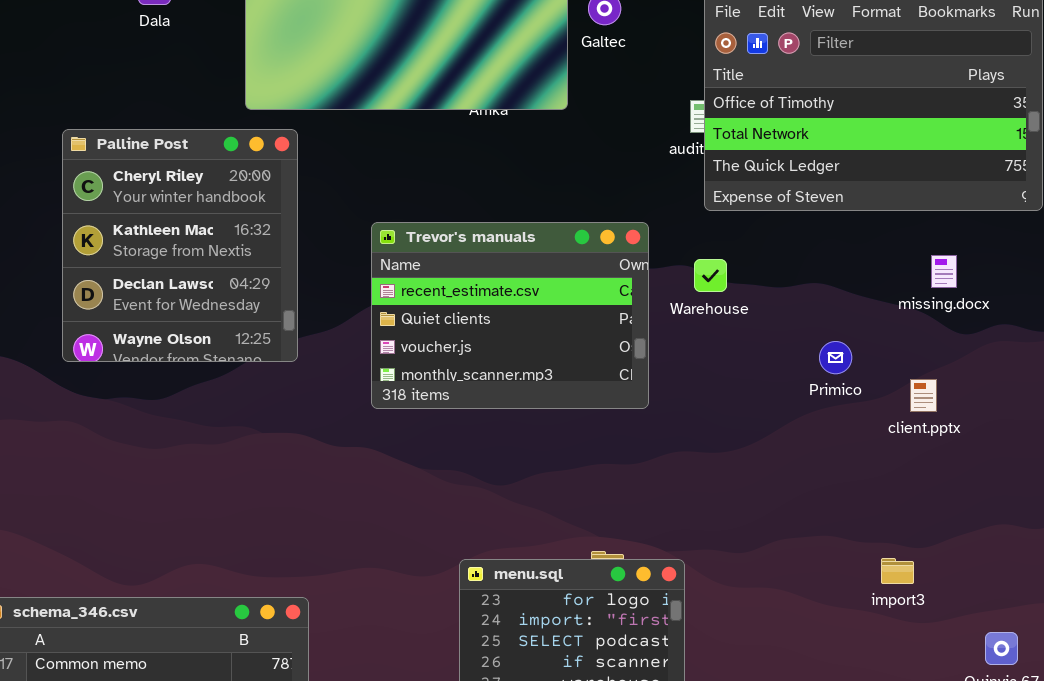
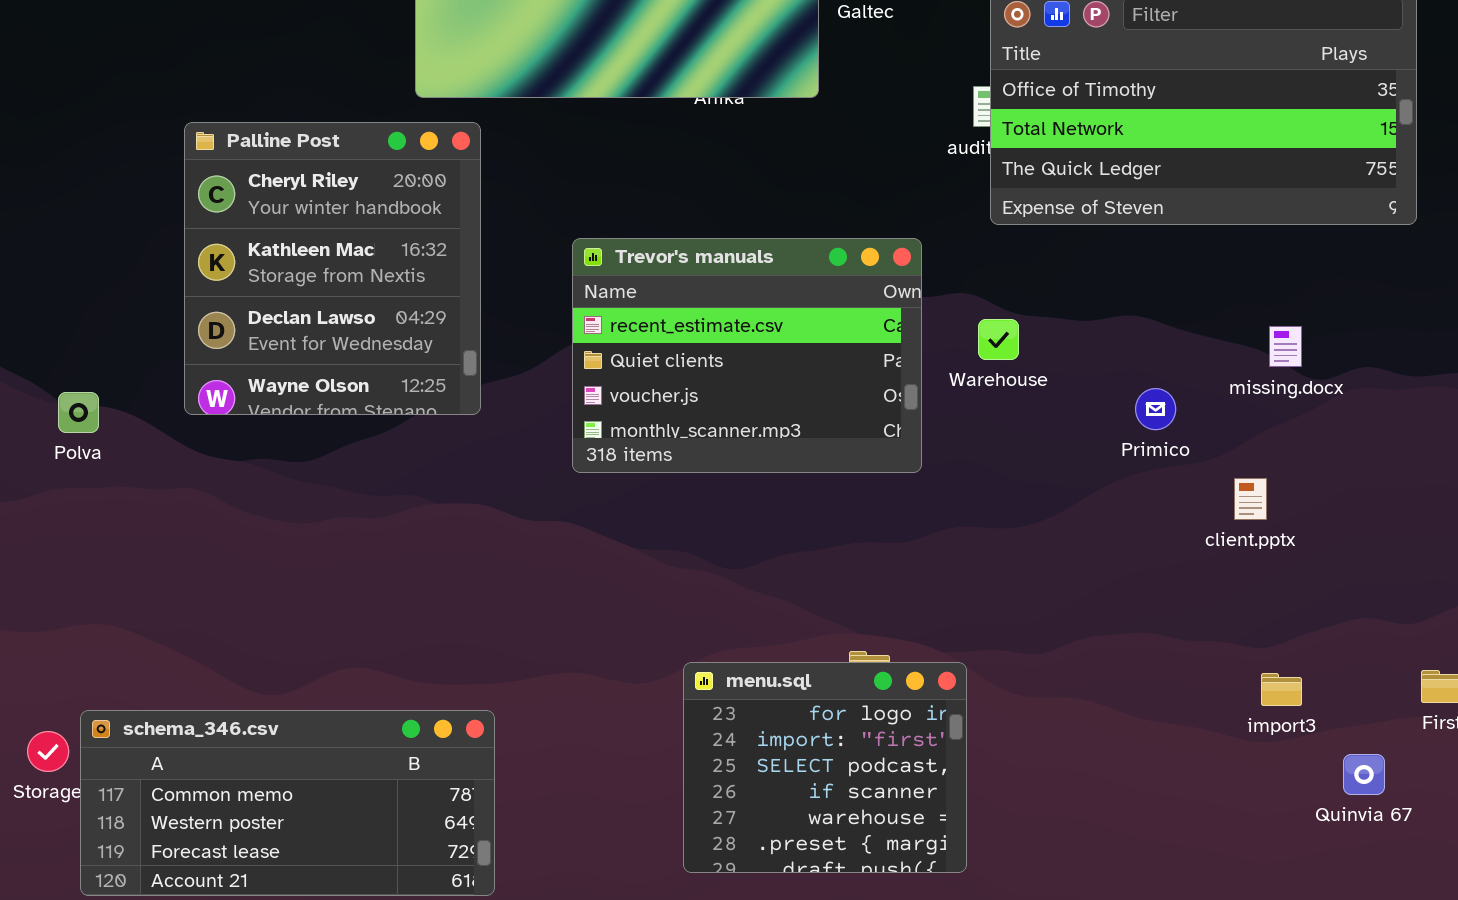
missing.docx: [931,255,957,288] -> [1269,326,1302,367], moved
Warehouse: [694,259,727,292] -> [978,319,1019,360], moved
client.pptx: [910,379,937,412] -> [1234,478,1267,520], moved
import3: [881,558,914,584] -> [1261,673,1302,706], moved

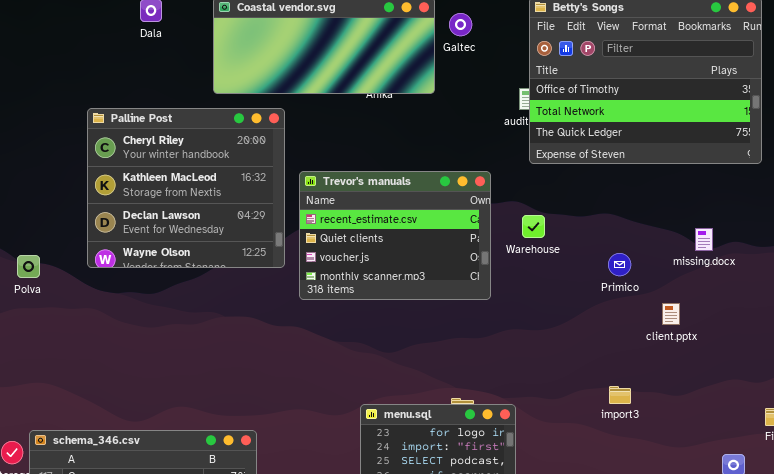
Palline Post: [184,122,481,415] -> [87,108,285,268], resized
missing.docx: [1269,326,1302,367] -> [695,228,713,251], moved
import3: [1261,673,1302,706] -> [609,386,631,404], moved

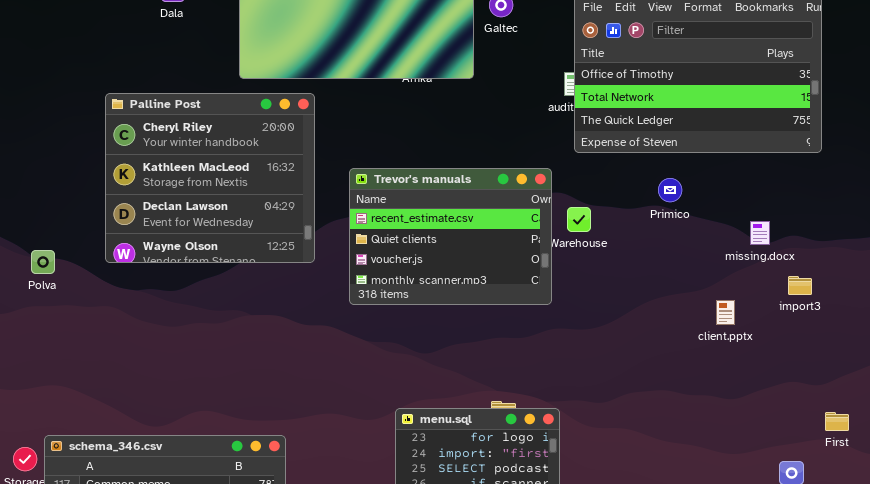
Trevor's manuals: [299,171,491,300] -> [349,168,552,305], moved
Primico: [608,253,631,276] -> [658,178,682,202], moved
import3: [609,386,631,404] -> [788,276,812,295], moved

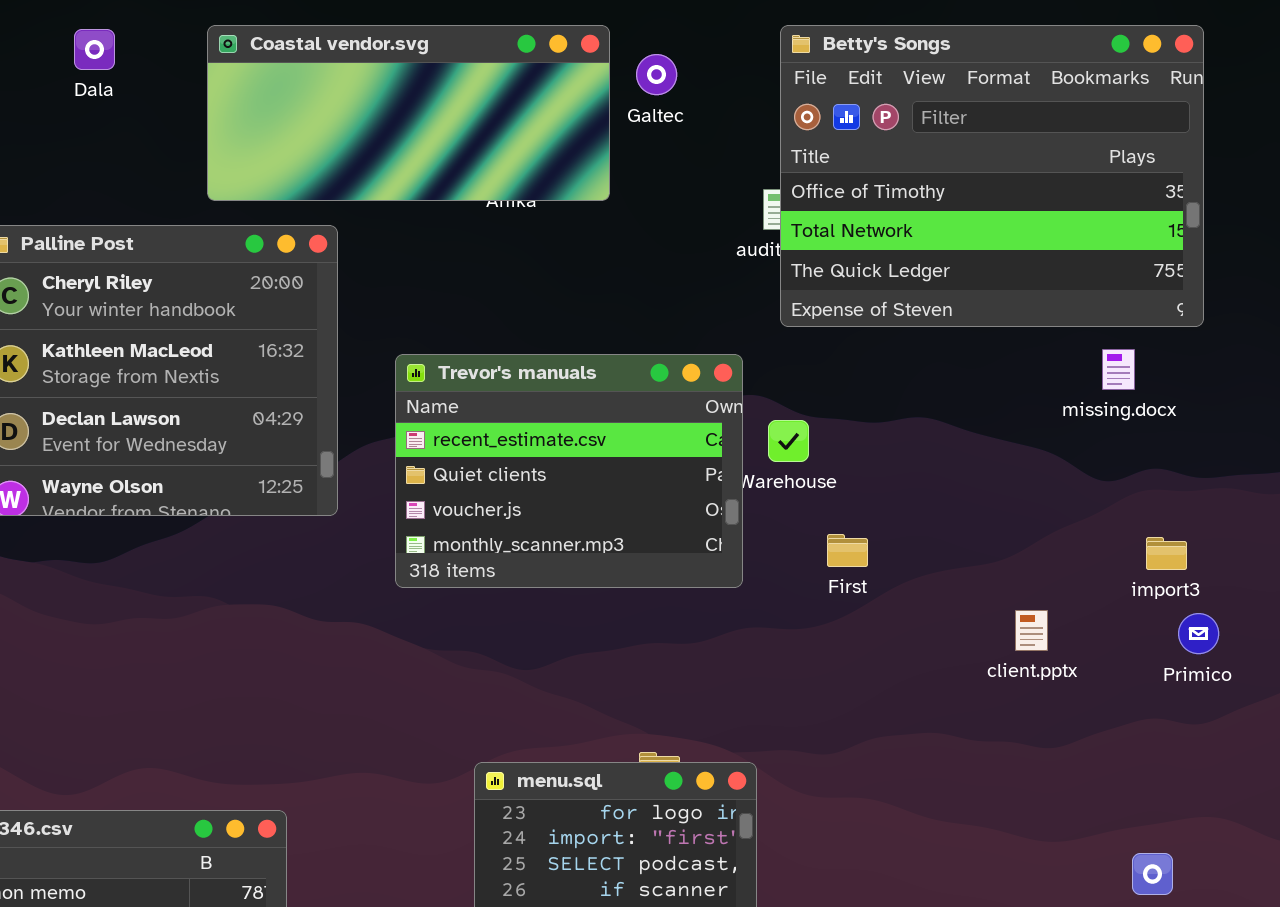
Primico: [658,178,682,202] -> [1178,613,1219,654], moved
missing.docx: [750,221,770,245] -> [1102,349,1135,390], moved
client.pptx: [716,300,735,325] -> [1015,610,1048,651], moved
First: [825,412,849,431] -> [827,534,868,567], moved

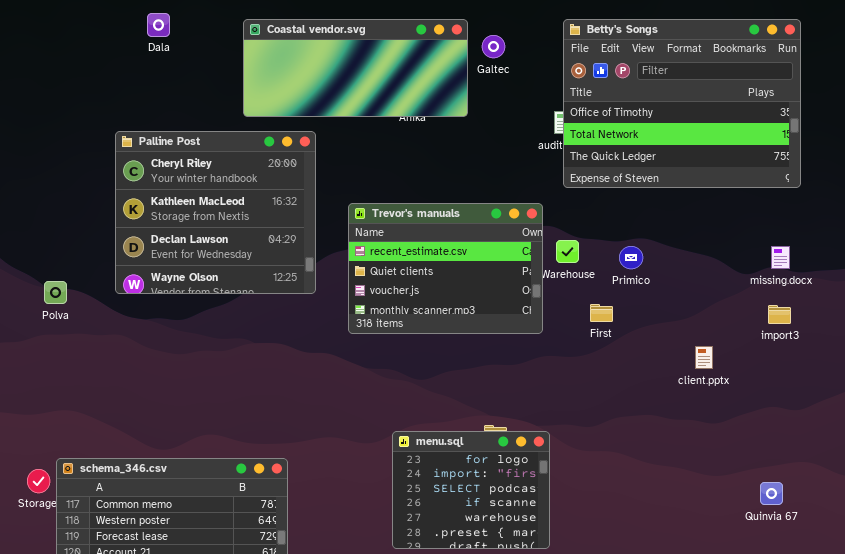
Dala: [74,29,115,70] -> [147,13,170,37], moved
missing.docx: [1102,349,1135,390] -> [771,246,790,269], moved
Primico: [1178,613,1219,654] -> [619,246,643,269], moved

